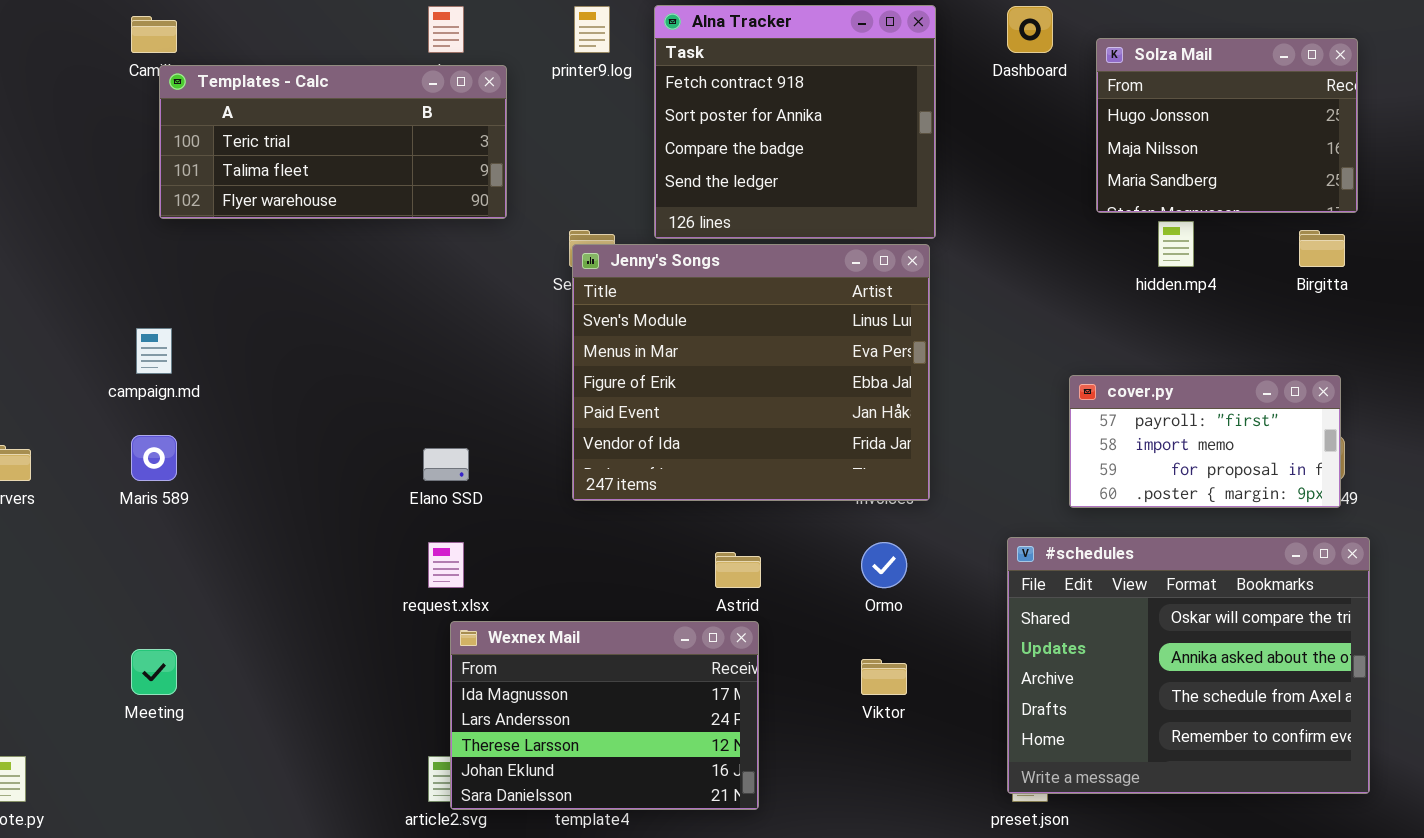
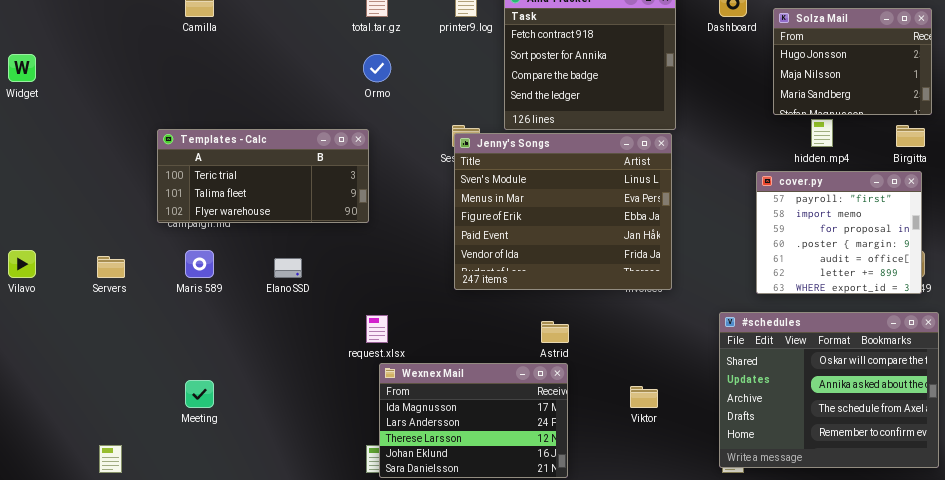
Templates - Calc: [159,65,507,219] -> [157,129,369,223], moved
cover.py: [1069,375,1341,508] -> [756,171,922,294], resized
Elano SSD: [423,448,469,481] -> [274,258,302,278], moved
Ormo: [861,542,907,588] -> [363,54,391,82], moved

